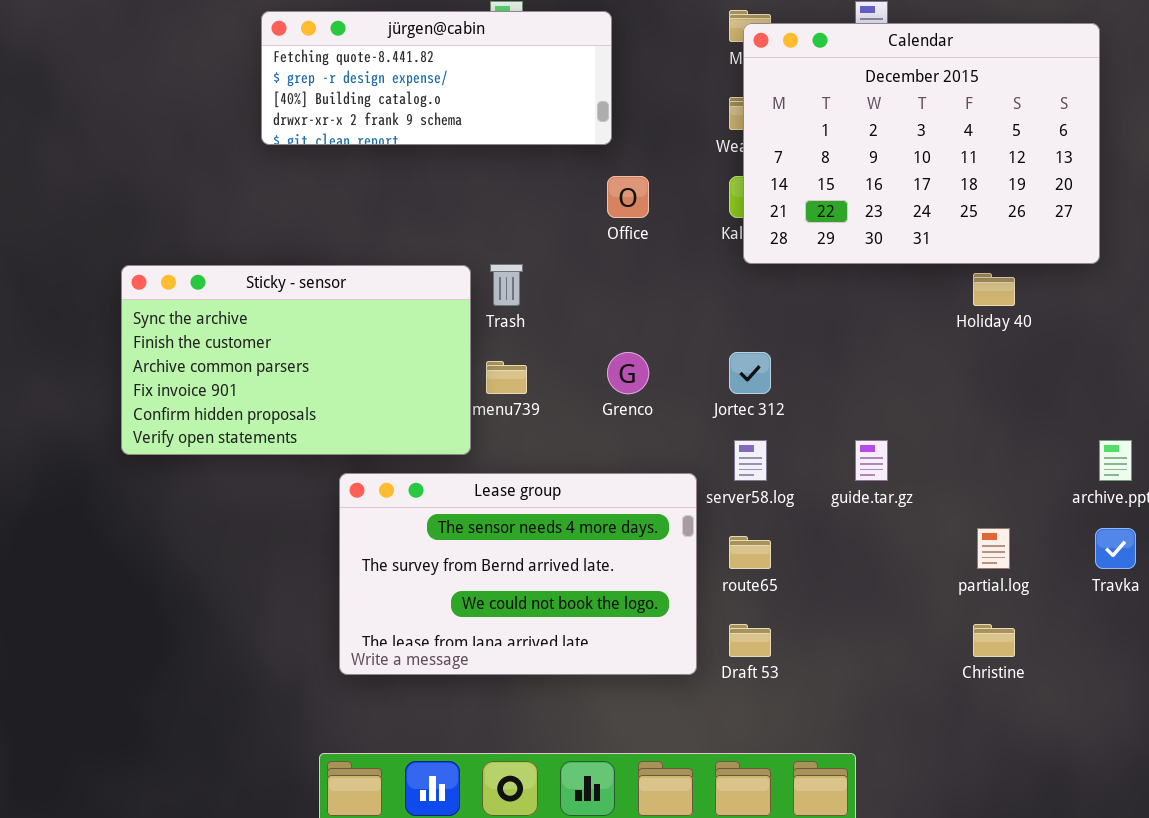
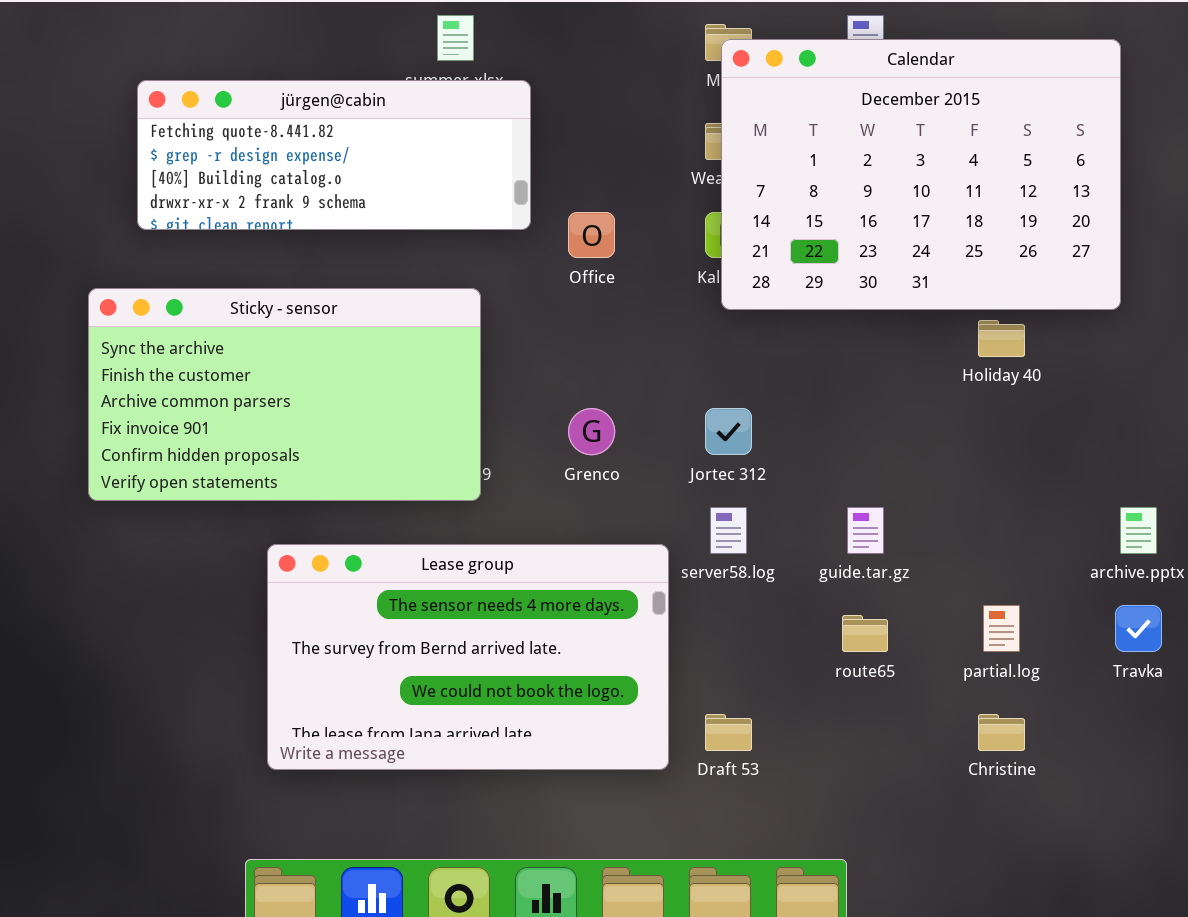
jürgen@cabin: [261,11,612,145] -> [137,80,531,230], moved
Sticky - sensor: [121,265,471,455] -> [88,288,481,501], moved
route65: [729,536,771,569] -> [842,615,888,652], moved

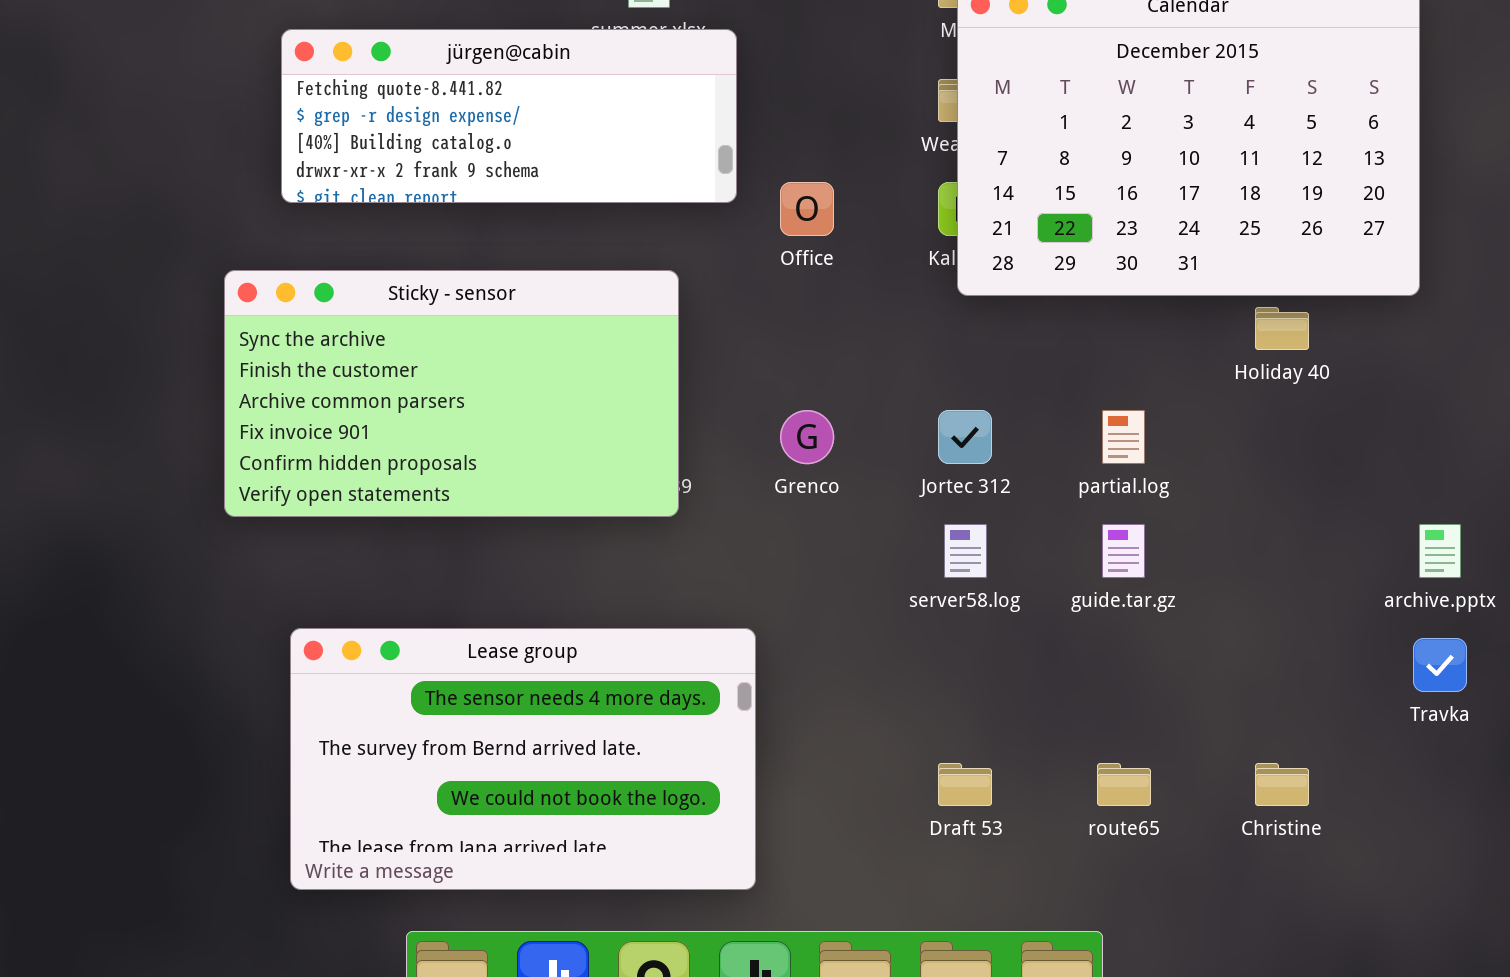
Lease group: [267,544,669,770] -> [290,628,756,890], moved
partial.log: [983,605,1020,652] -> [1102,410,1145,464], moved
route65: [842,615,888,652] -> [1097,763,1151,806], moved

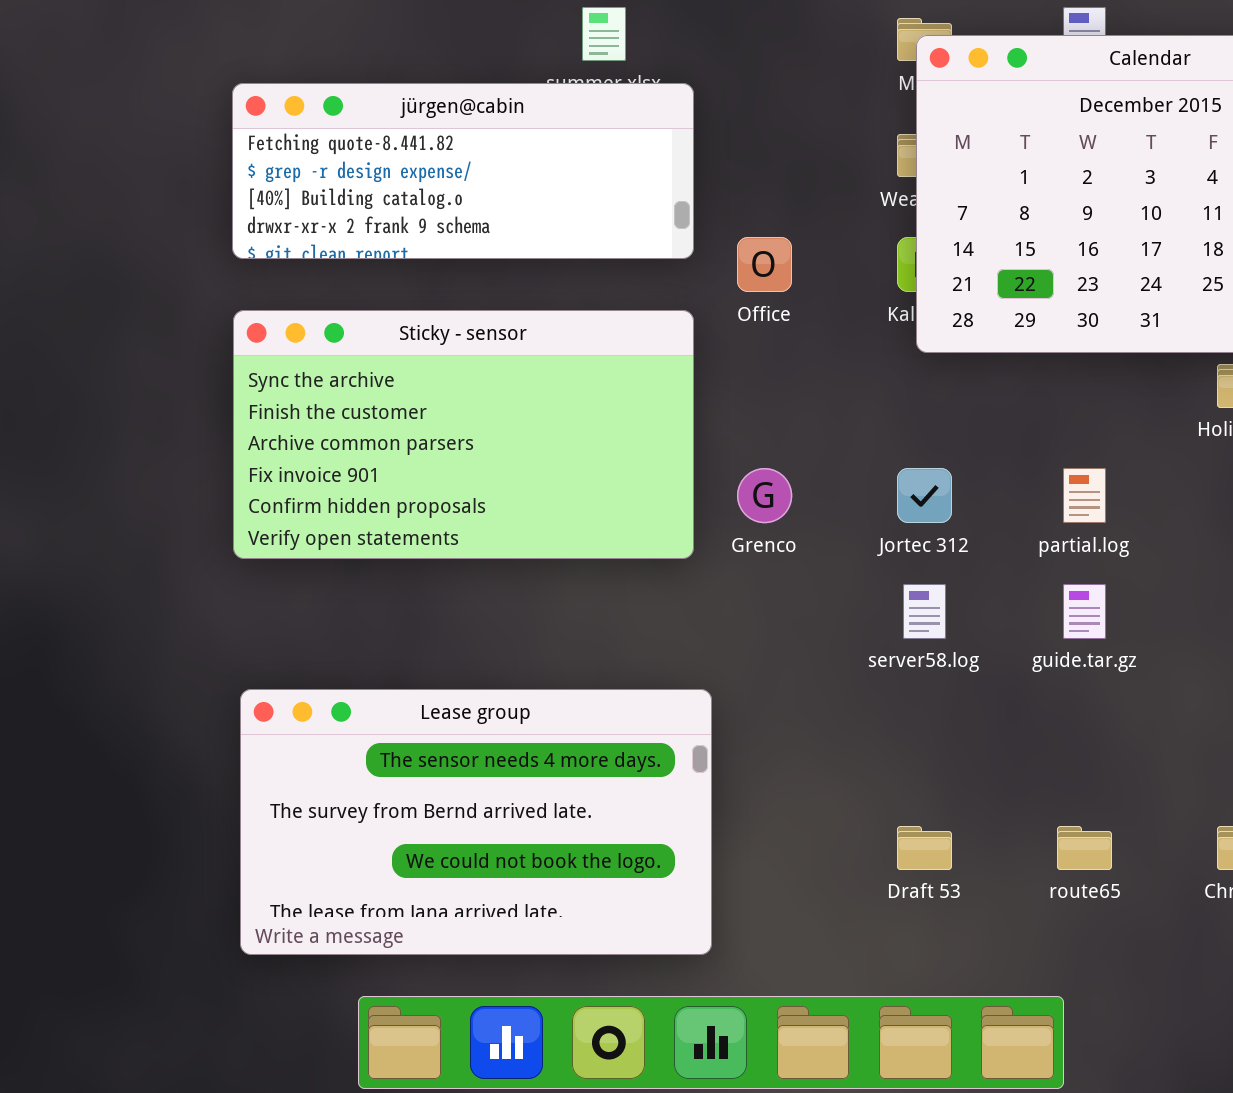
Sticky - sensor: [224,270,679,517] -> [233,310,694,559], moved

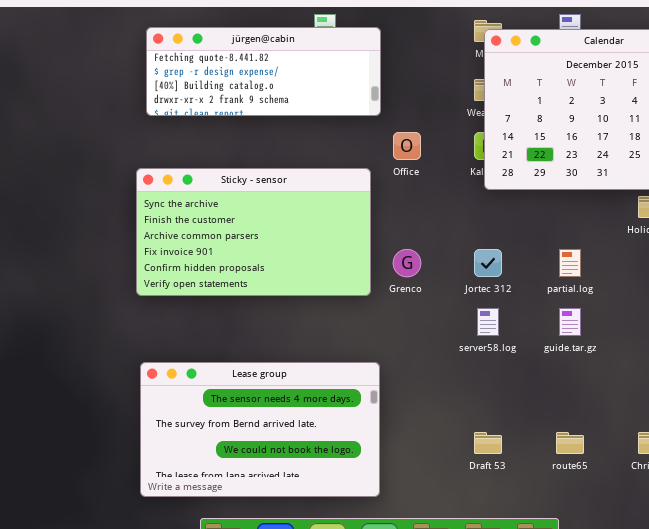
jürgen@cabin: [232,83,694,259] -> [146,27,381,116], moved

